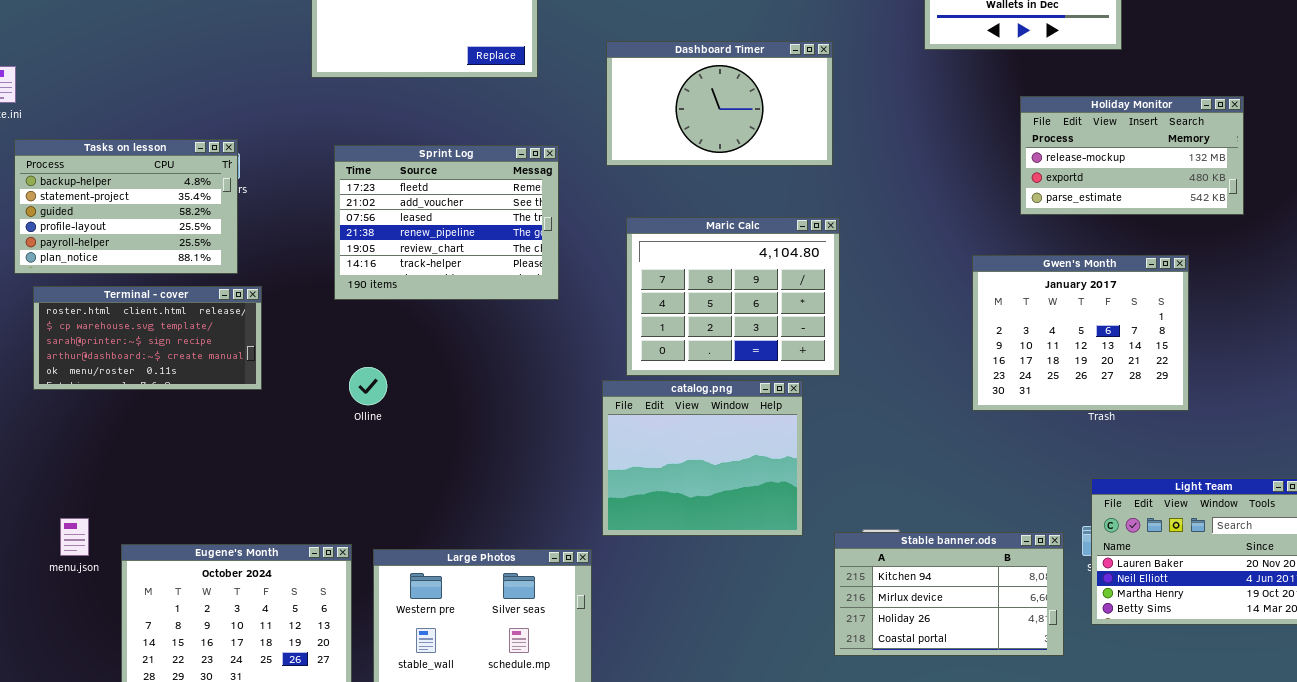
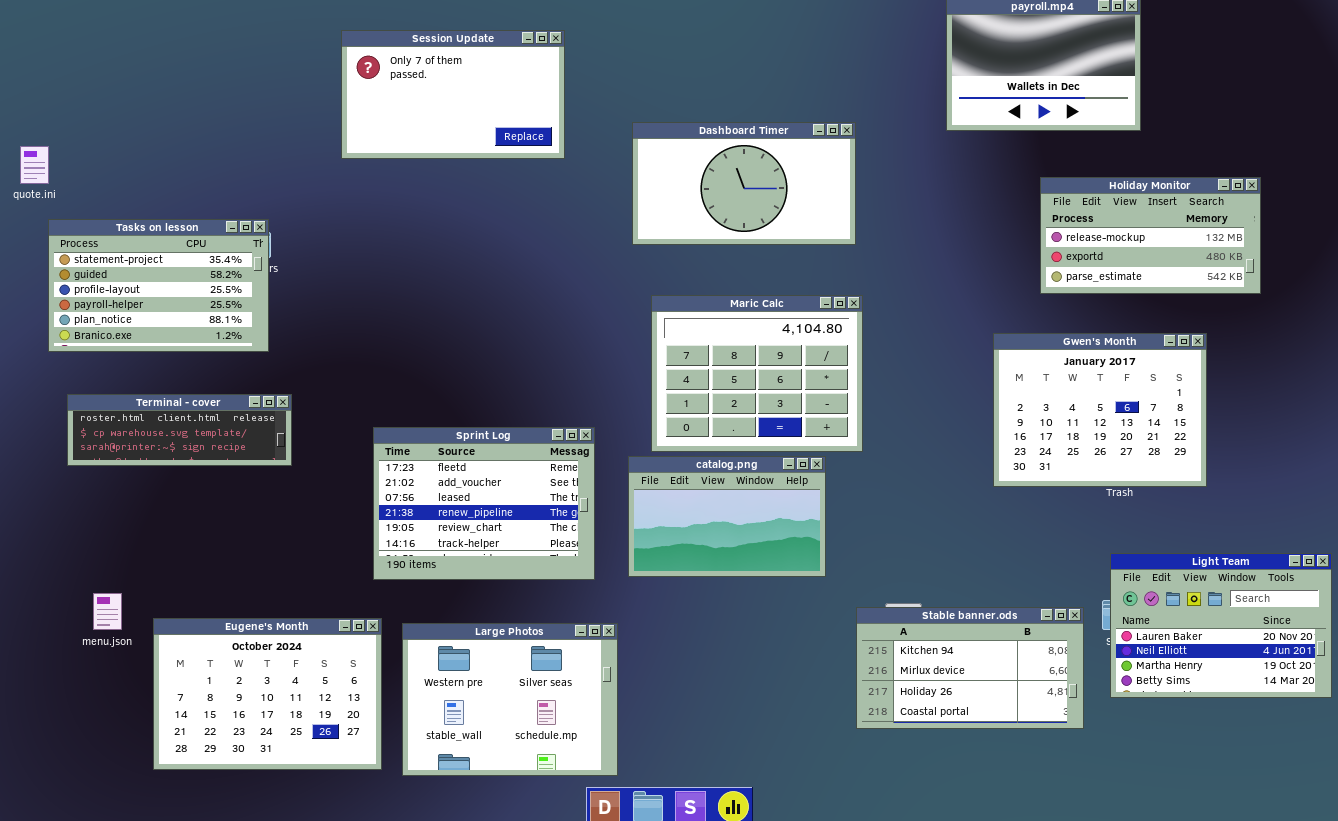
Tasks on lesson: [14,139,238,274] -> [48,219,269,352], scrolled down 1 row
Sprint Log: [334,145,559,300] -> [373,427,595,580], moved
Terminal - cover: [33,286,262,390] -> [67,394,292,466], resized
catalog.png: [602,380,803,536] -> [628,456,826,577], resized

